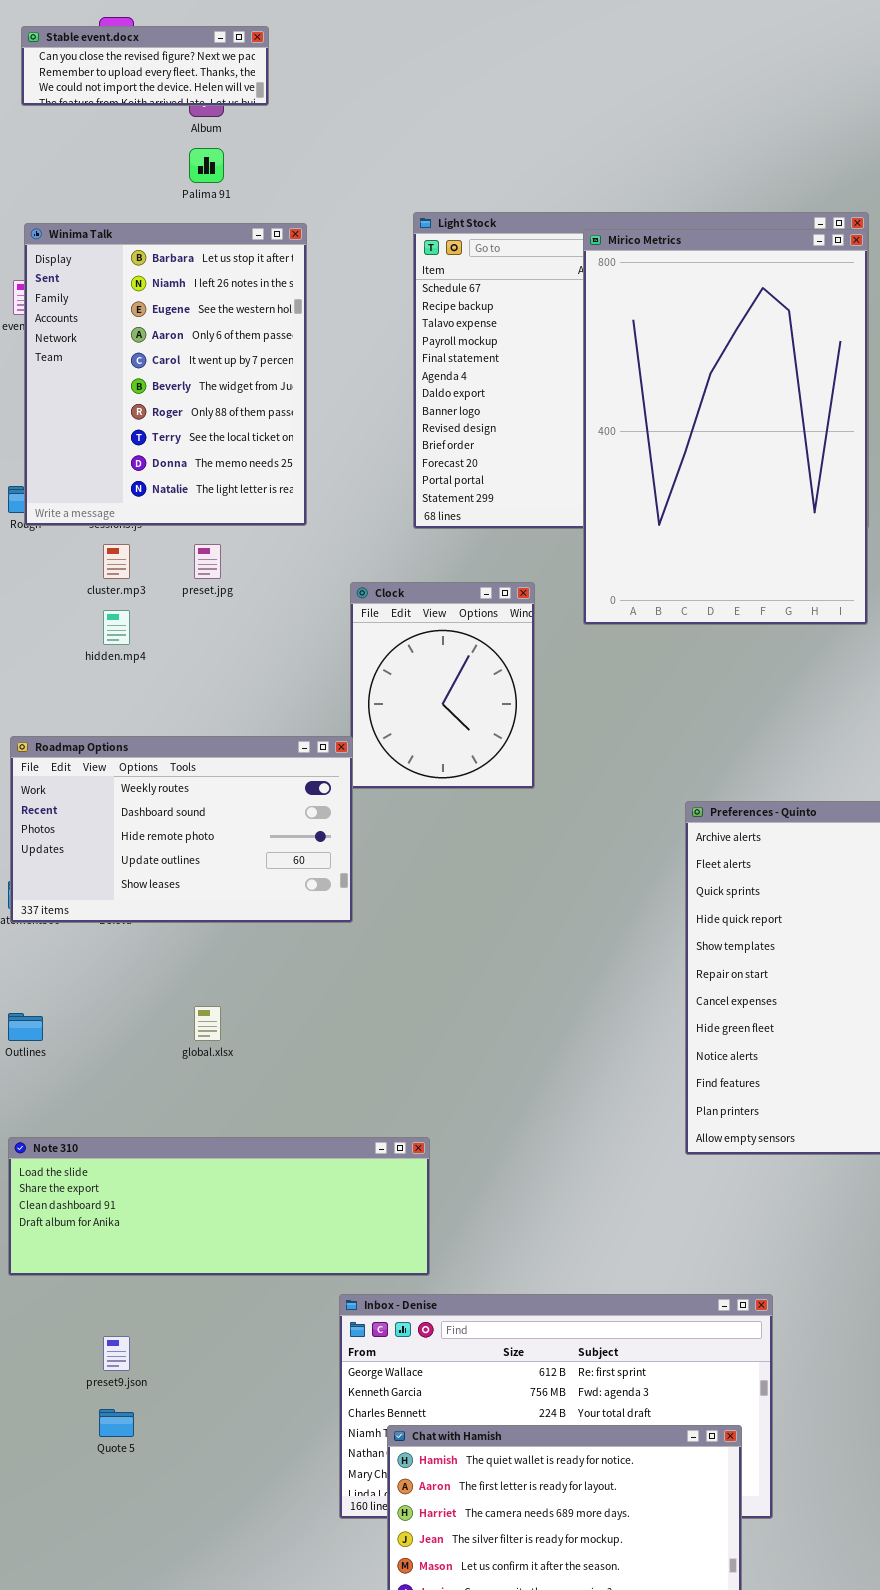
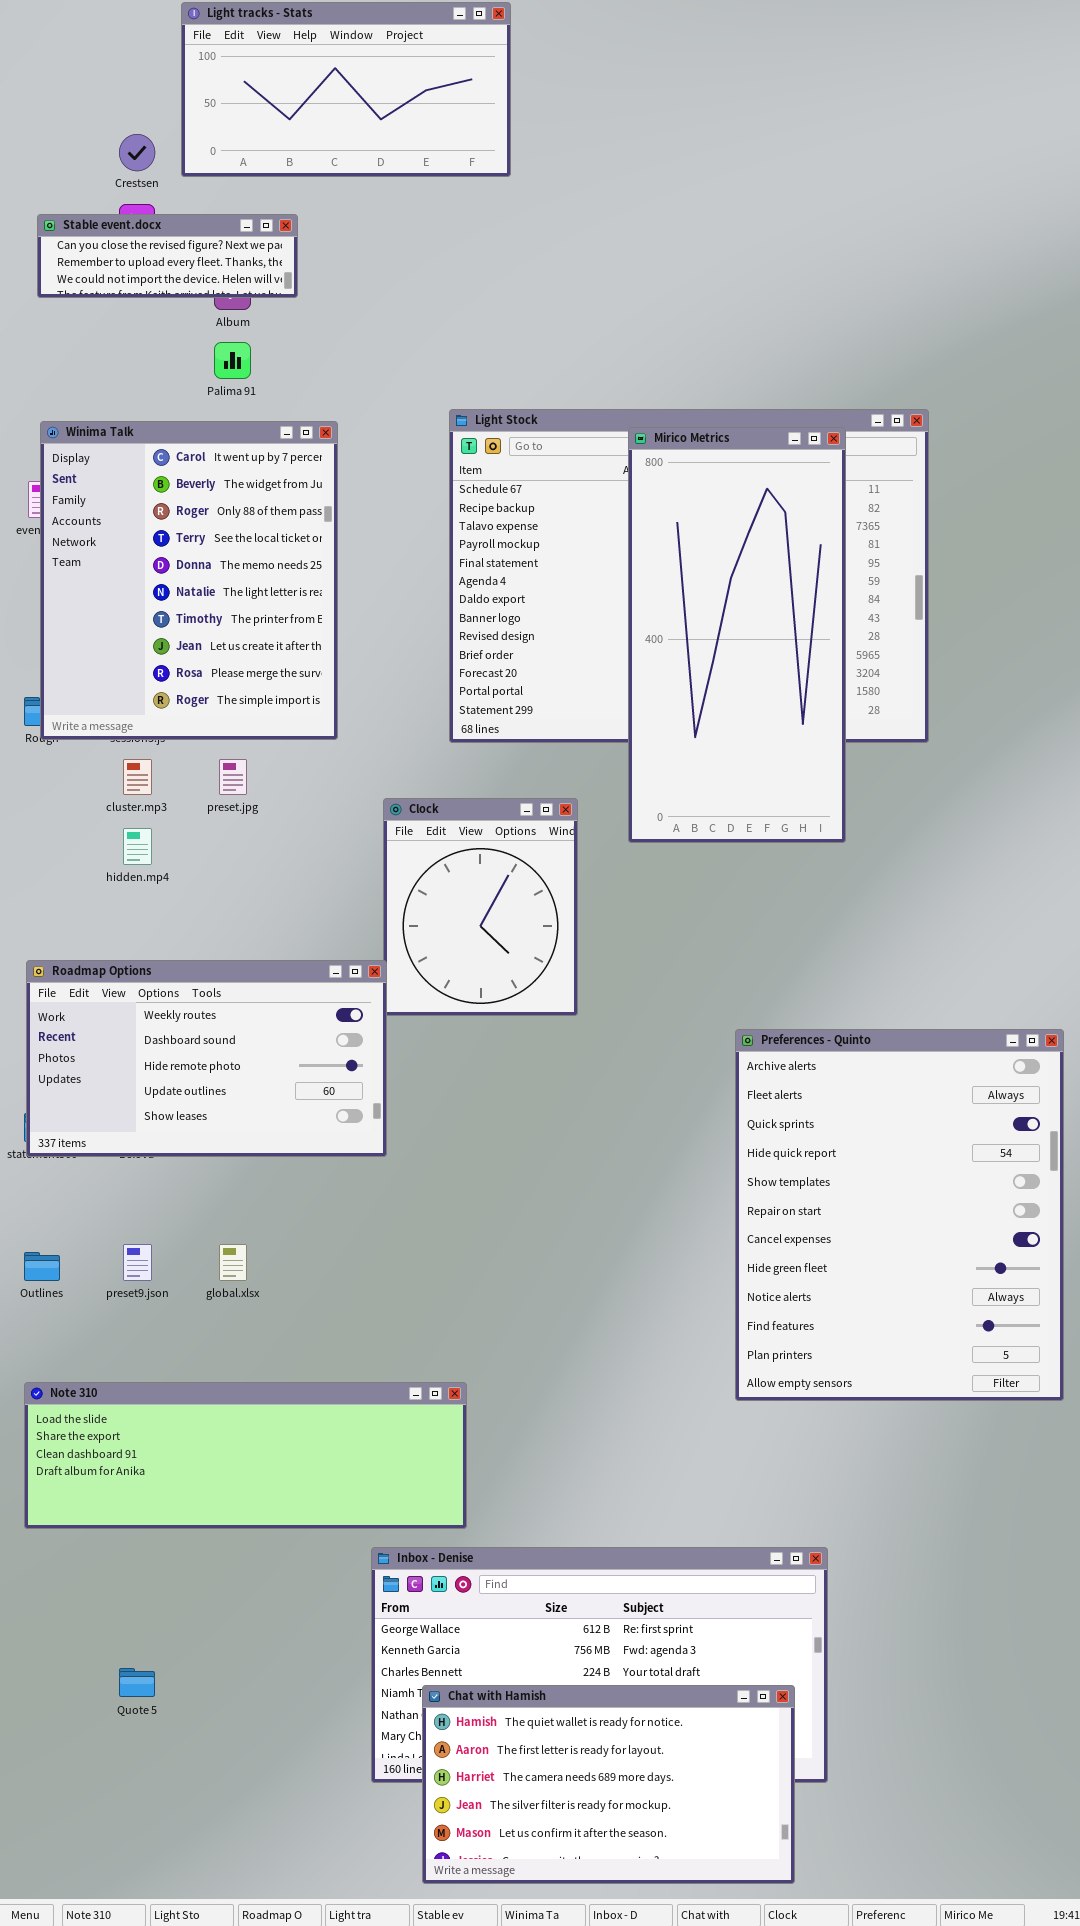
Winima Talk: [24,223,307,526] -> [40,421,338,740], scrolled down 4 rows
Mirico Metrics: [583,229,868,625] -> [628,427,846,843], resized
preset9.json: [103,1336,130,1371] -> [123,1244,152,1281], moved

